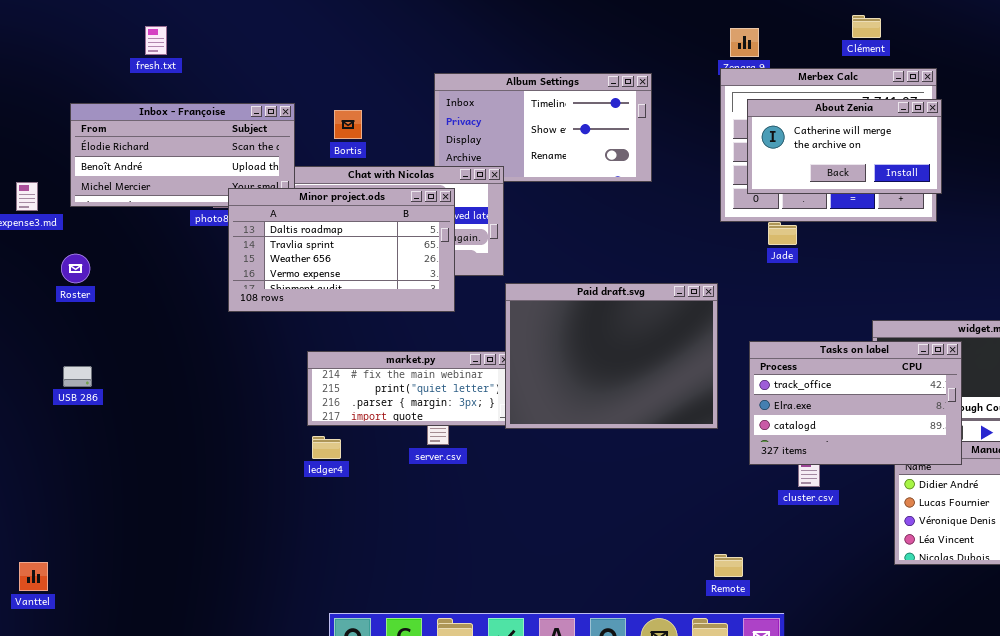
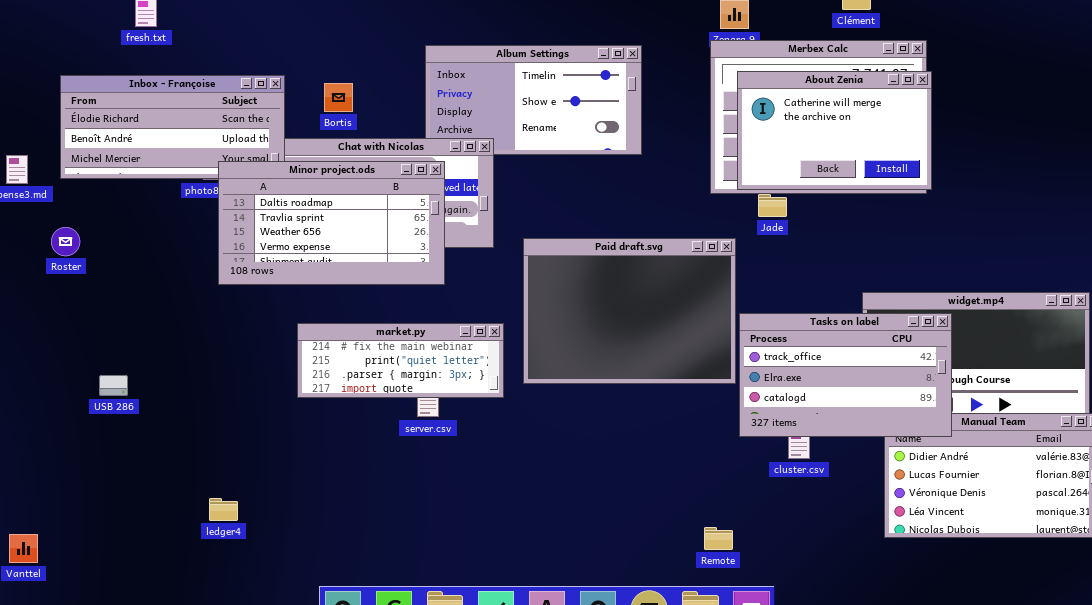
About Zenia: [747,99,942,194] -> [737,71,932,190], resized
Paid draft.svg: [505,283,718,429] -> [523,238,736,384], moved
USB 286: [63,366,92,387] -> [99,375,128,396], moved
ledger4: [312,436,341,459] -> [209,498,238,521], moved

